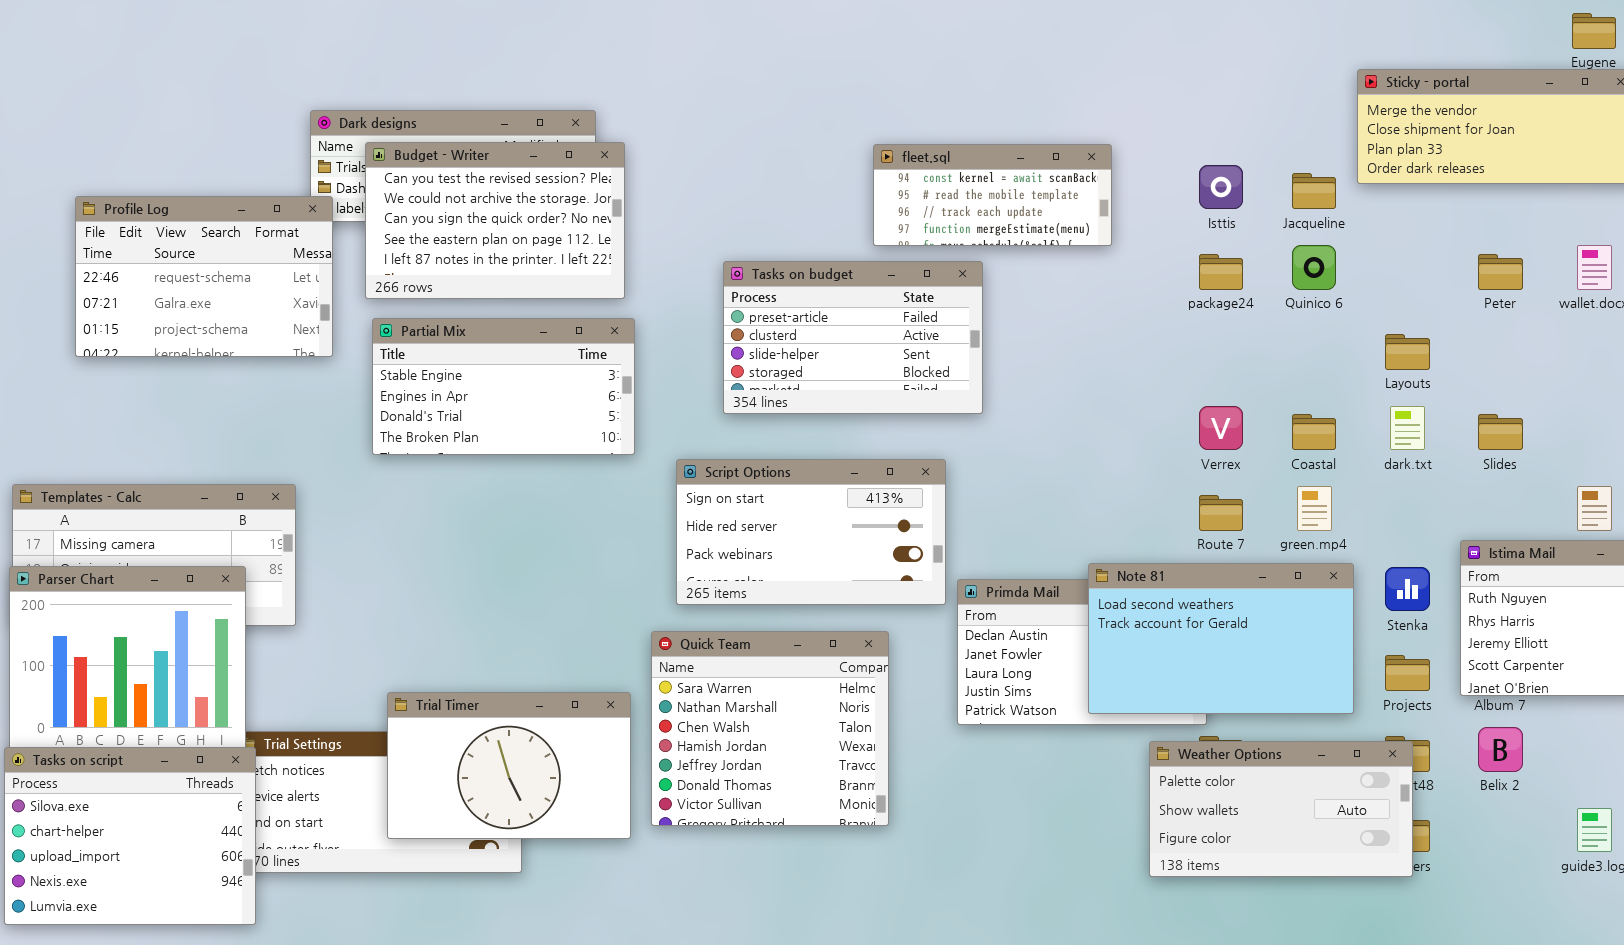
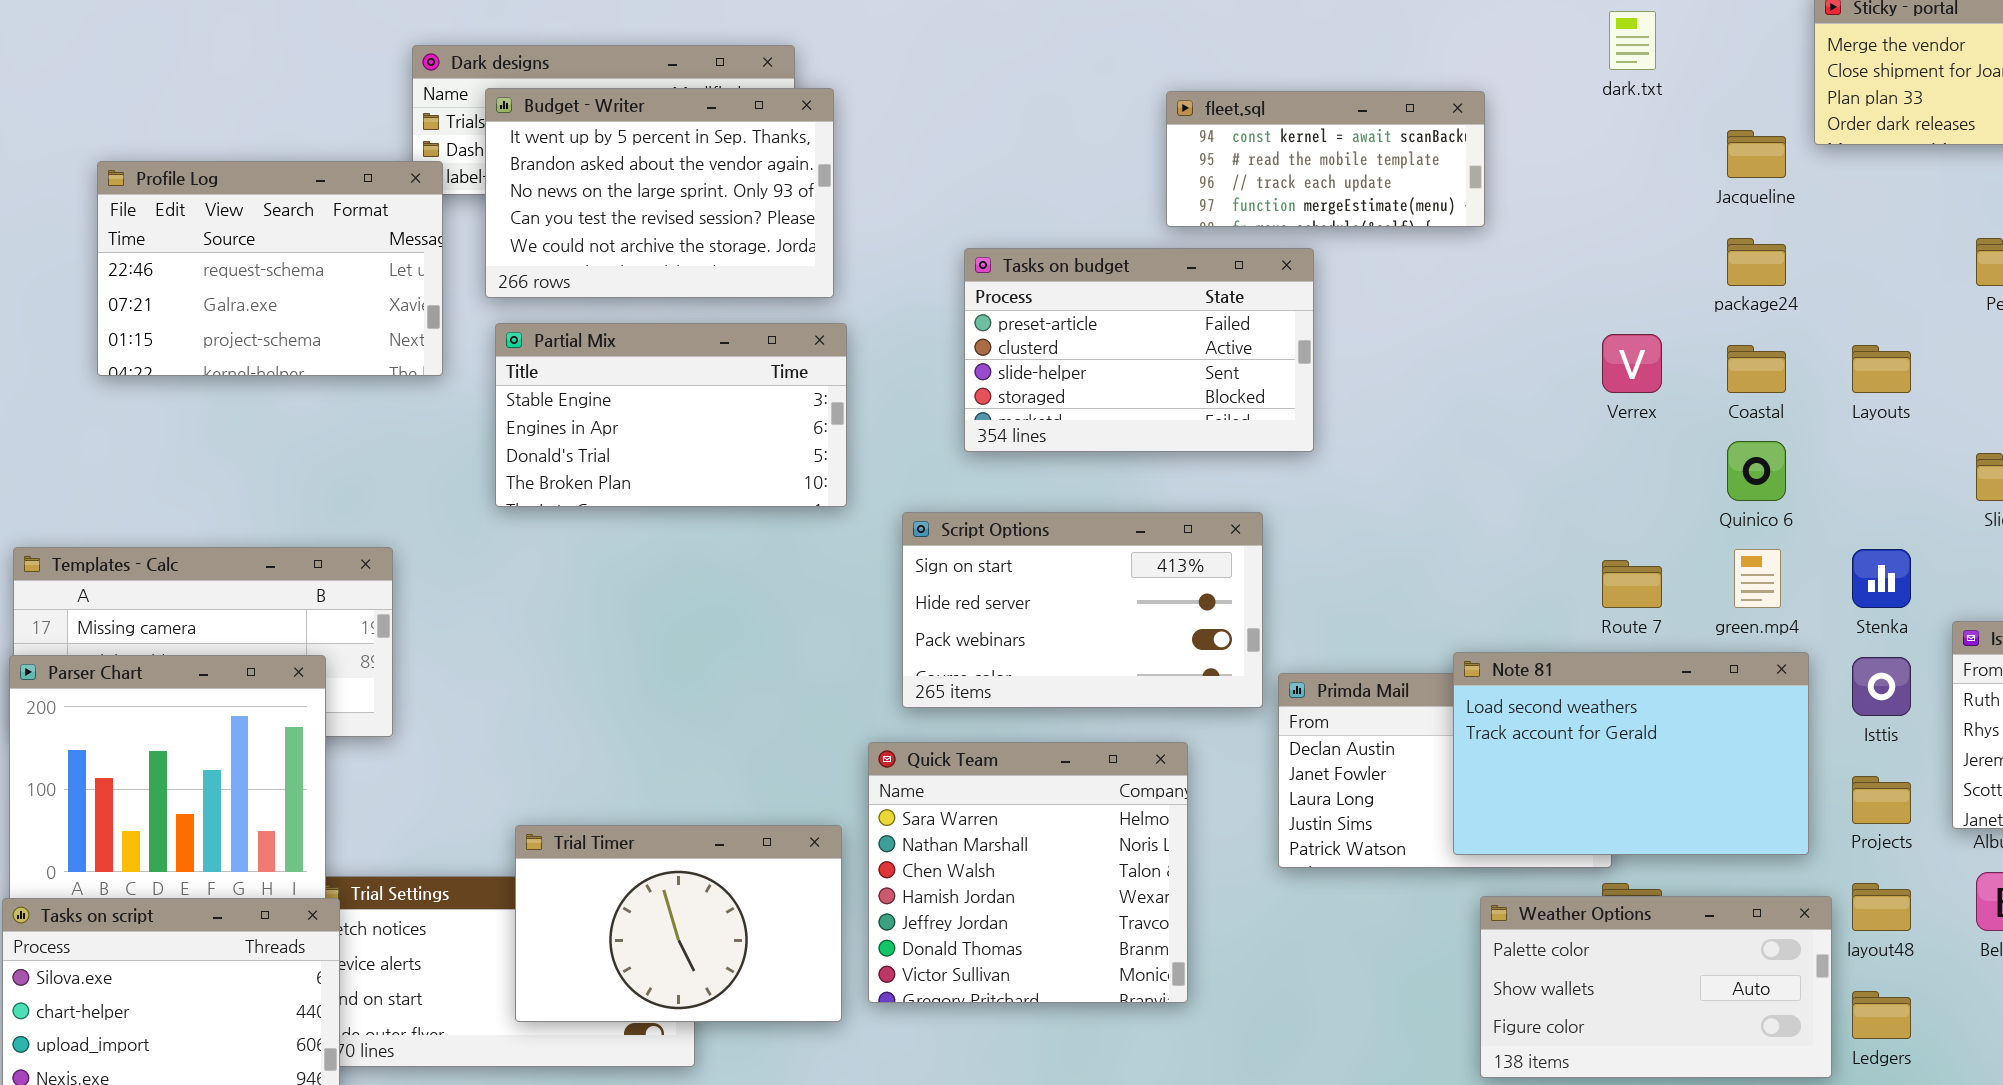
Budget - Writer: [365,142,625,299] -> [485,88,834,298], scrolled up 3 rows
Isttis: [1199,165,1243,209] -> [1852,657,1911,716], moved
Quinico 6: [1292,245,1336,290] -> [1727,441,1786,501], moved
package24: [1199,254,1243,290] -> [1727,238,1786,286], moved
Verrex: [1199,406,1243,450] -> [1602,334,1662,393], moved
dark.txt: [1390,406,1425,450] -> [1609,11,1656,70], moved
Coastal: [1292,414,1336,450] -> [1727,345,1786,393], moved
Stenka: [1385,567,1430,611] -> [1852,549,1911,608], moved
Weather Options: [1149,741,1413,877] -> [1480,896,1832,1078], moved

